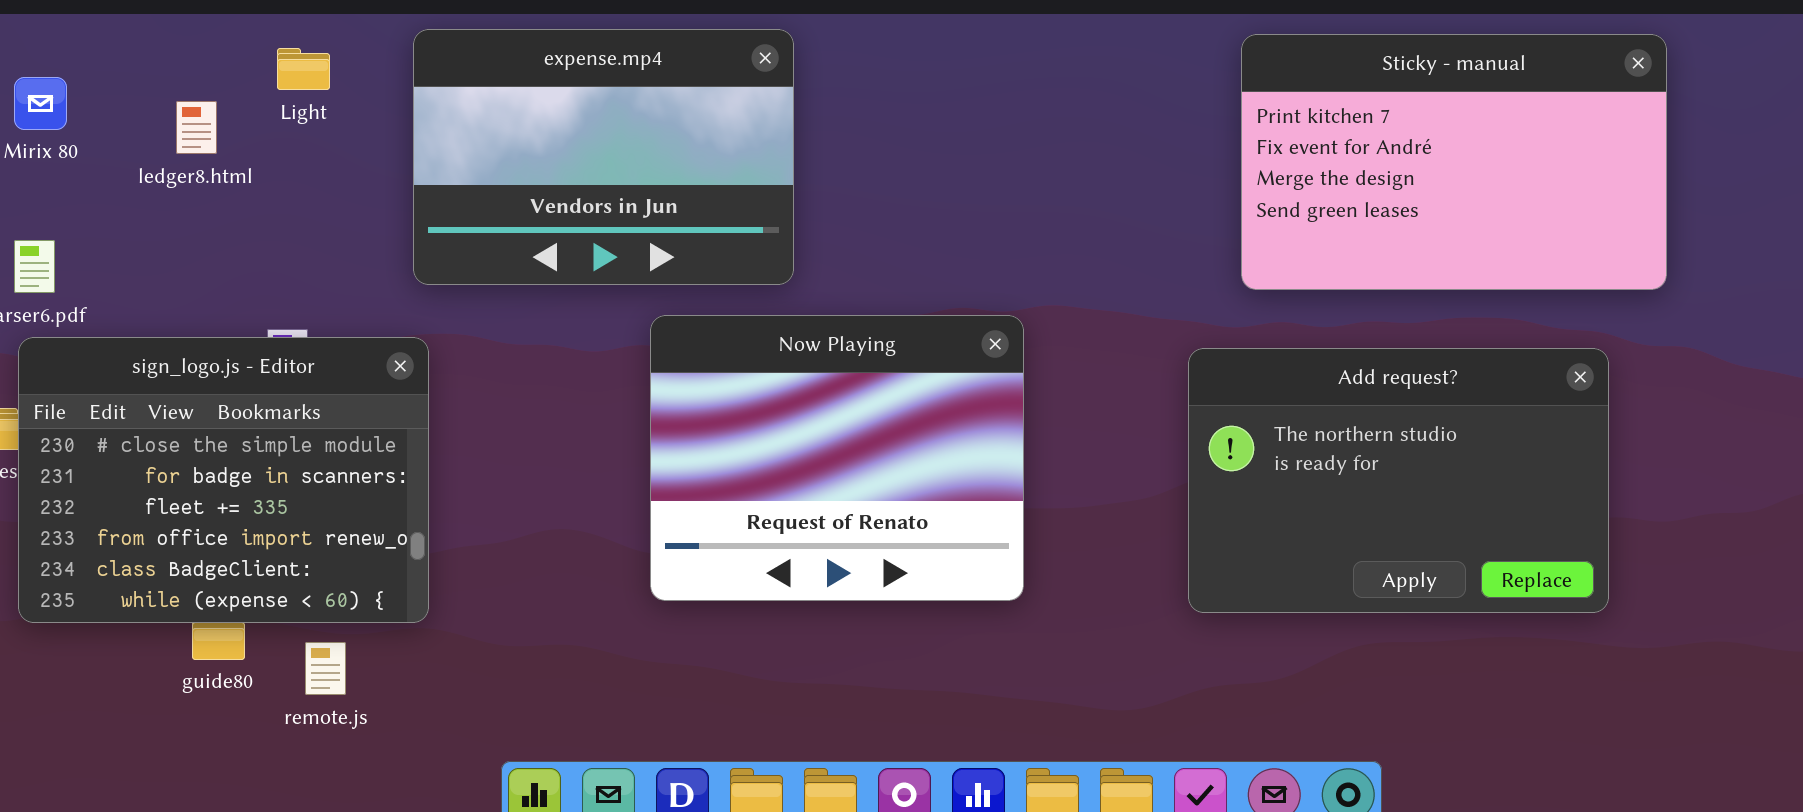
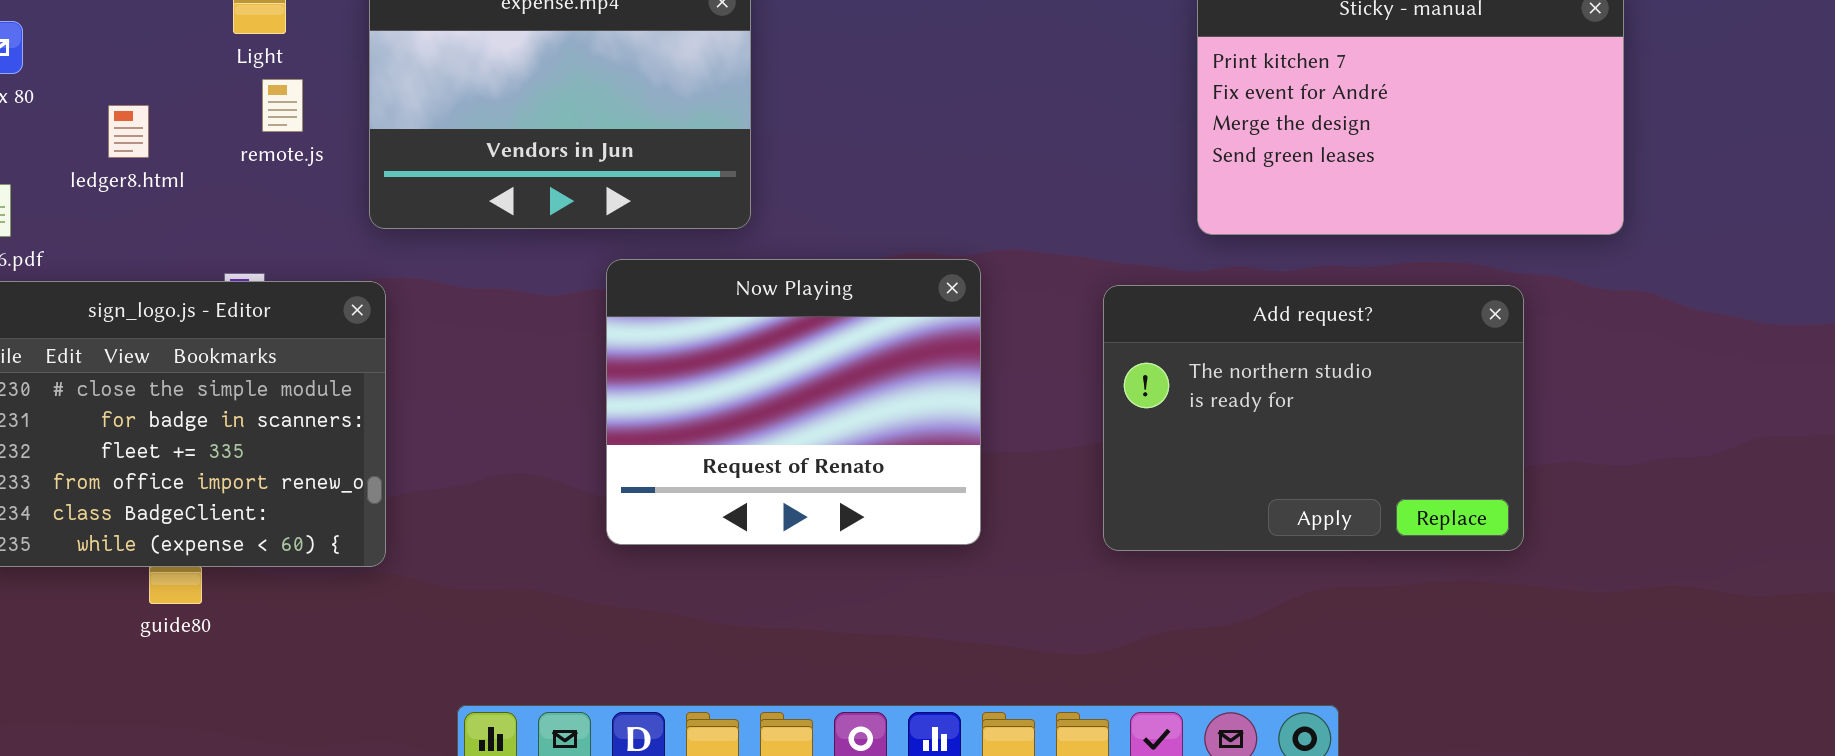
ledger8.html: [176,101,217,154] -> [108,105,149,158], moved
Add request?: [1188,348,1609,613] -> [1103,285,1524,551], moved
remote.js: [305,642,346,695] -> [262,79,303,132], moved

